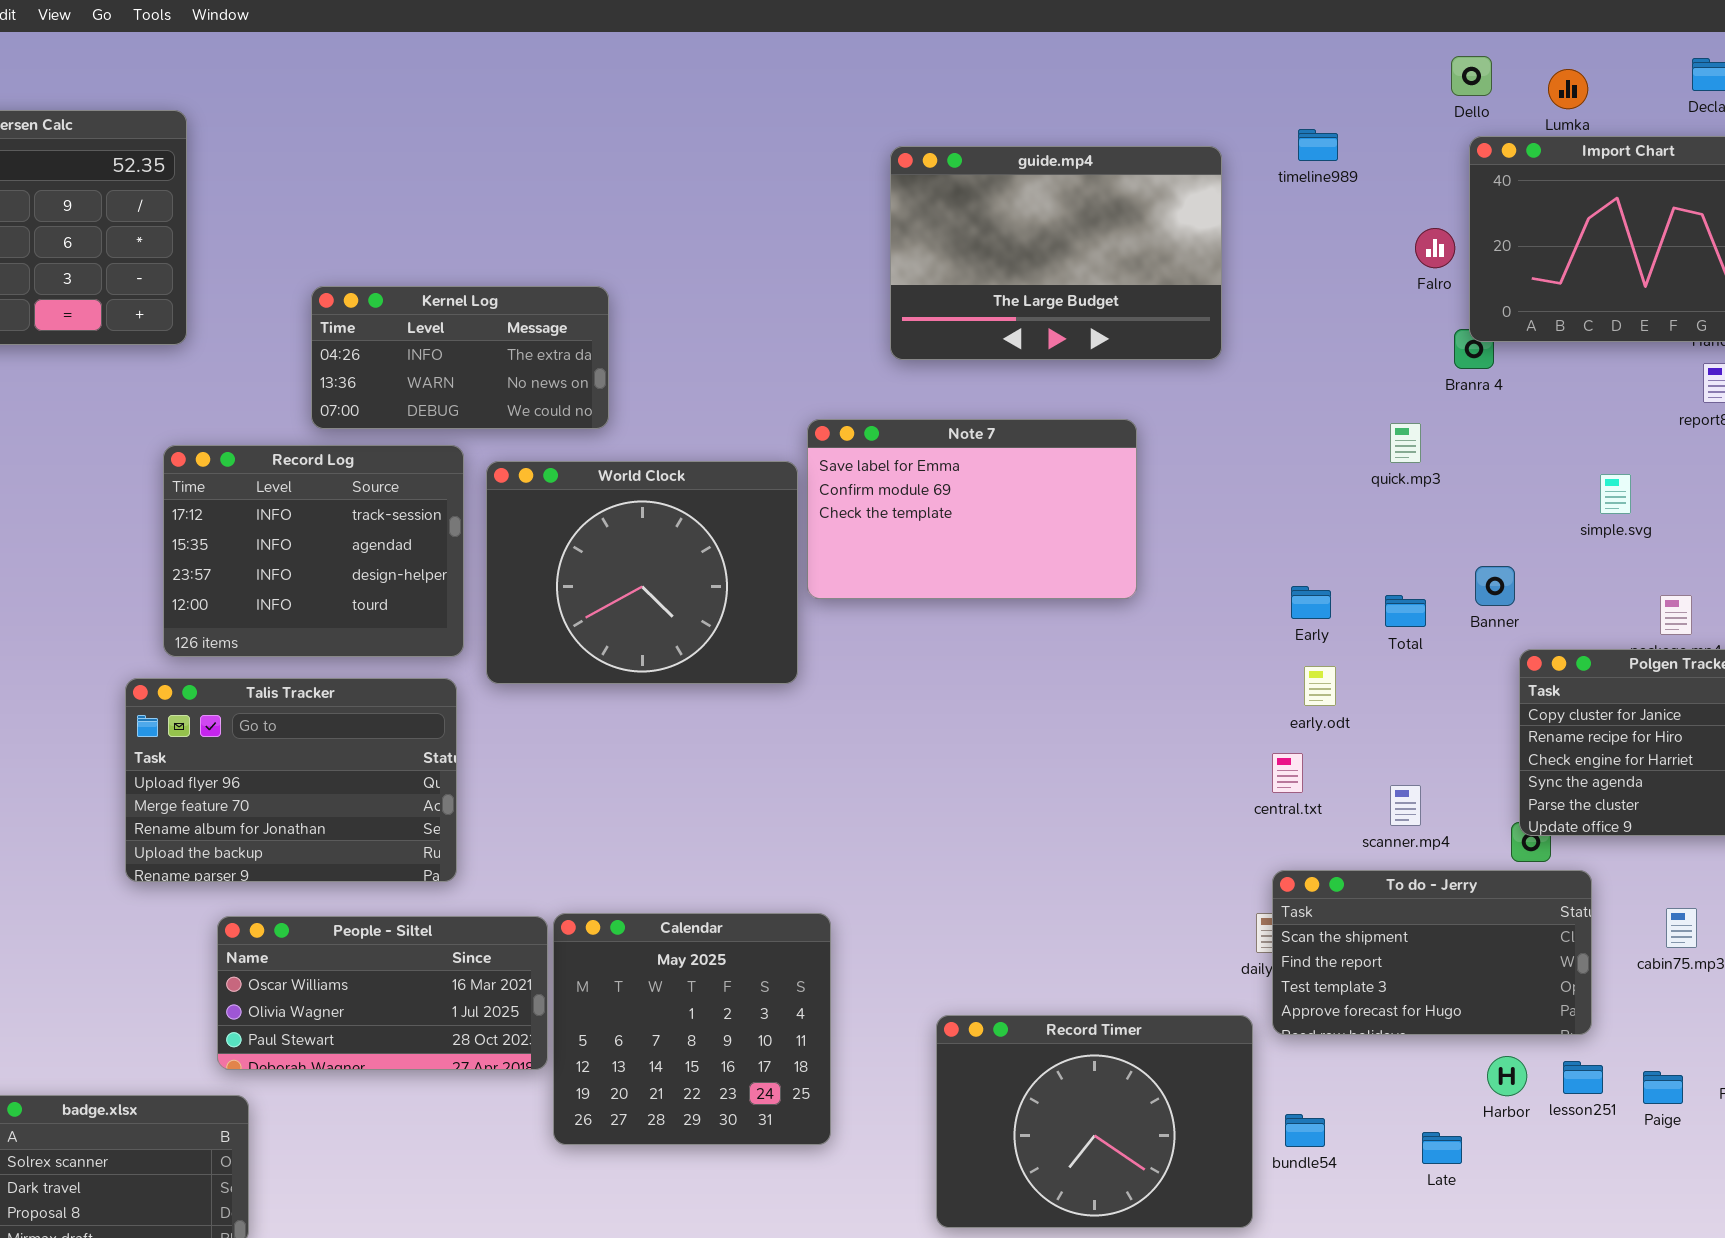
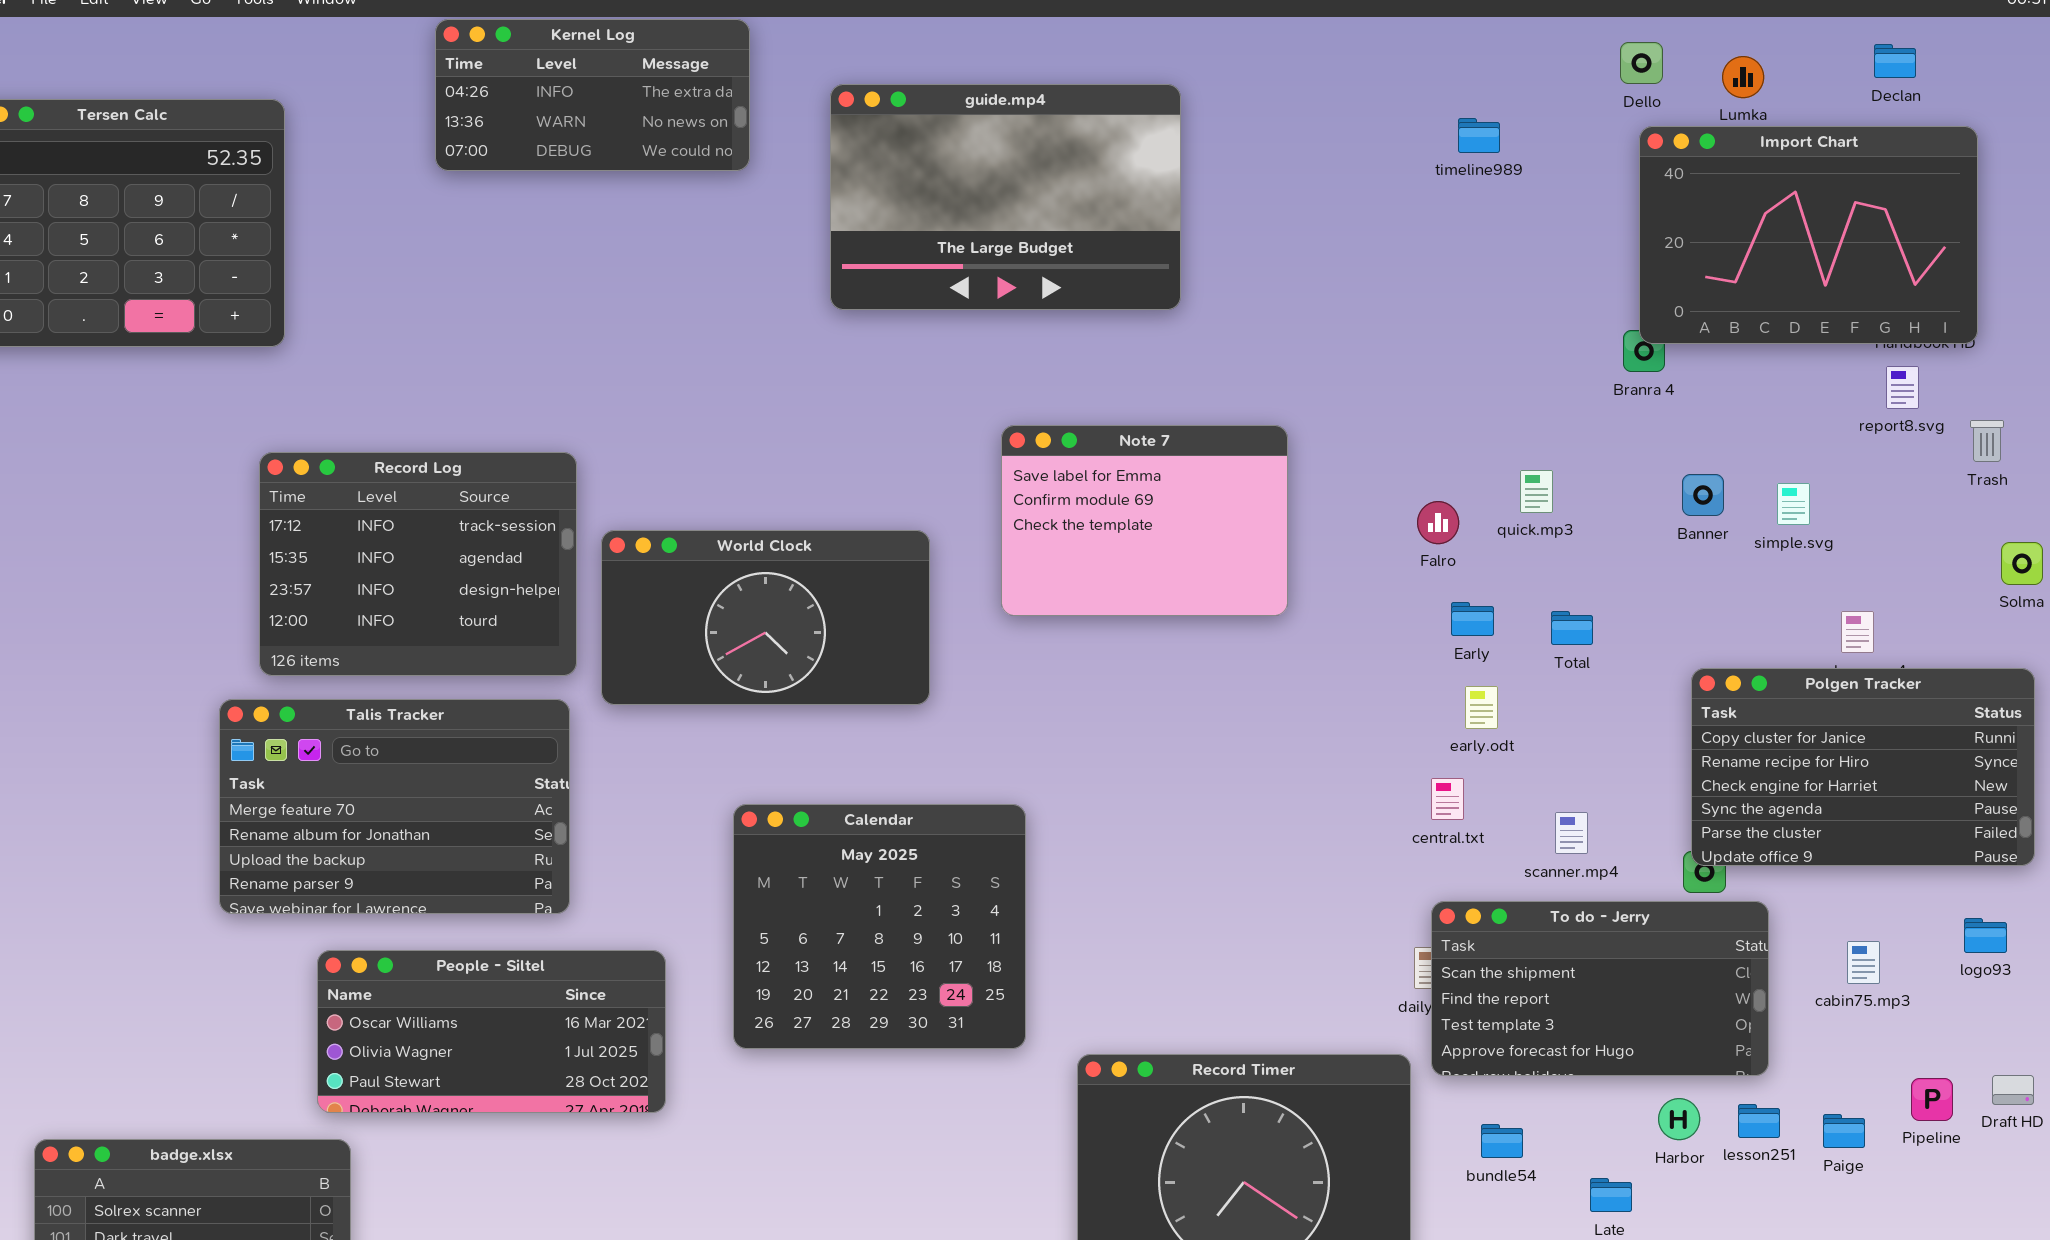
guide.mp4: [890,146,1222,360] -> [830,84,1181,310], moved
Falro: [1415,228,1455,268] -> [1417,501,1459,544], moved
Kernel Log: [311,286,609,429] -> [435,19,750,171], moved
Note 7: [807,419,1137,599] -> [1001,425,1288,616], resized
quick.mp3: [1390,423,1421,463] -> [1520,470,1553,513], moved
World Clock: [486,461,798,684] -> [601,530,930,705], resized
Banner: [1475,566,1515,606] -> [1682,474,1724,516], moved
Talis Tracker: [125,678,457,882] -> [219,699,570,914], scrolled down 1 row
Calendar: [553,913,831,1145] -> [733,804,1026,1049], moved
bundle54: [1285,1114,1325,1147] -> [1481,1124,1523,1158], moved

